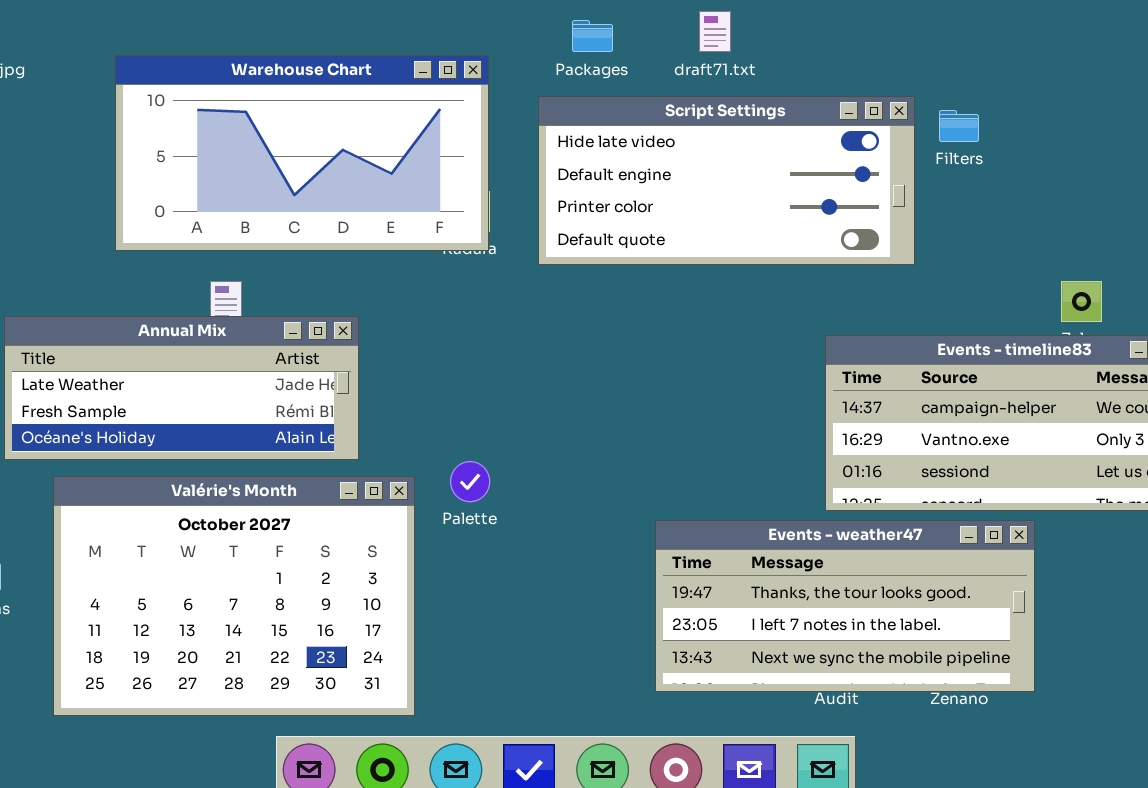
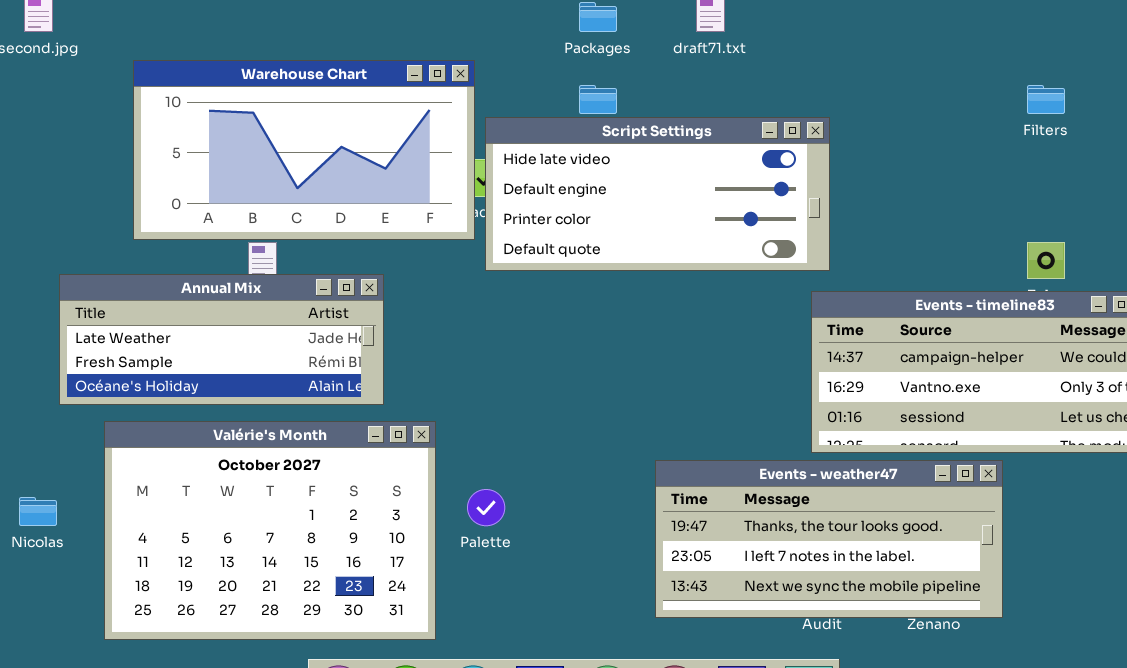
Warehouse Chart: [115,55,489,251] -> [133,60,475,240], moved
Script Settings: [538,96,915,265] -> [485,117,830,271], moved
Filters: [939,110,979,142] -> [1027,85,1065,114], moved
Palette: [450,461,490,502] -> [467,489,505,526], moved

